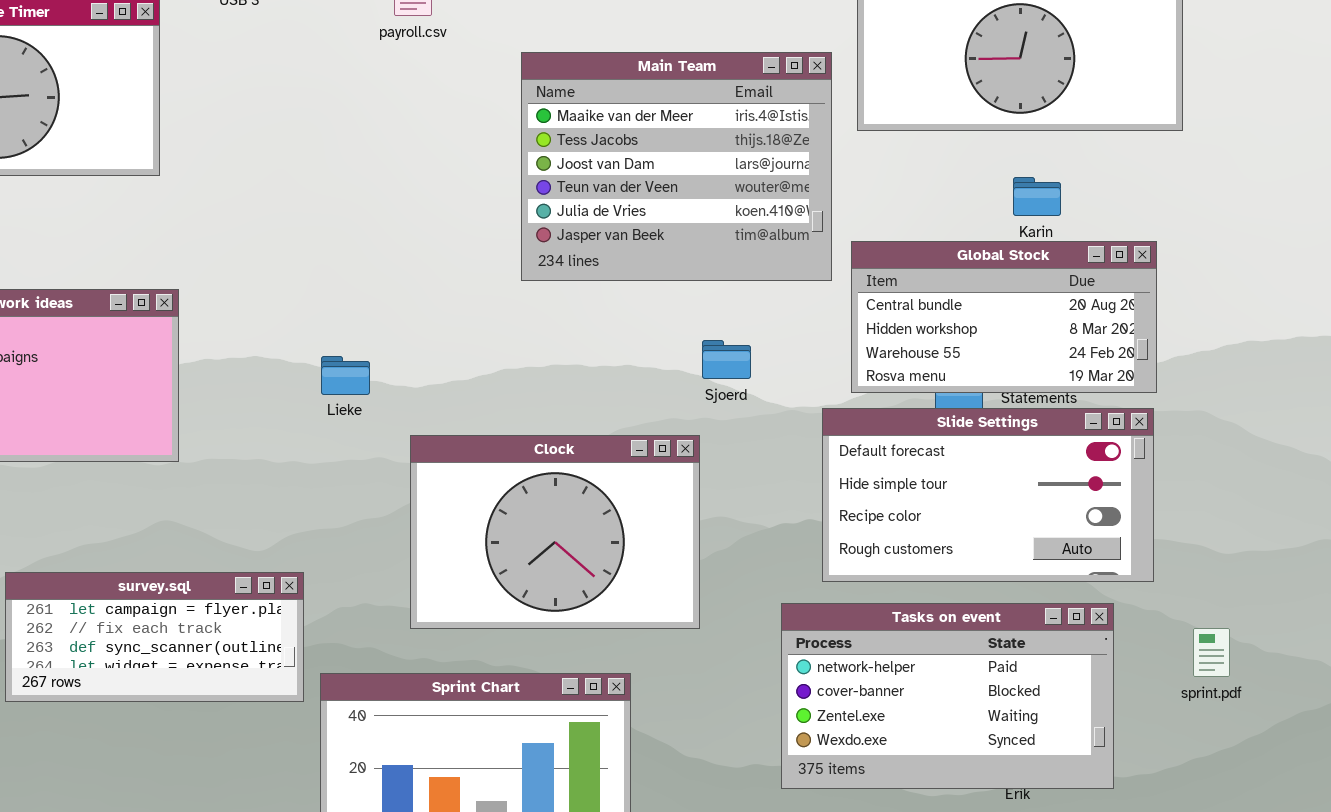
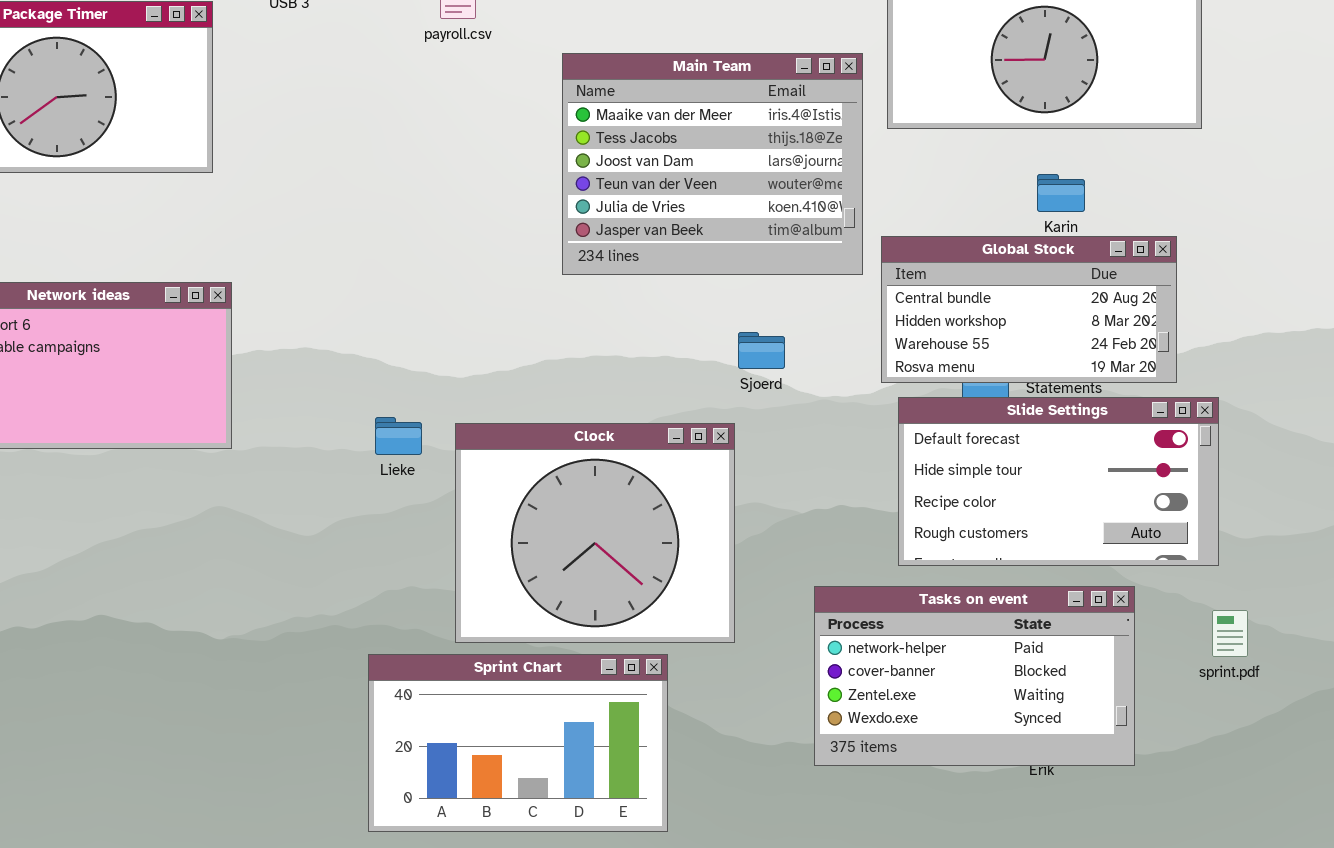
Lieke: [321,356,370,395] -> [375,417,422,455], moved
Slide Settings: [822,408,1154,582] -> [898,397,1219,566], moved
Clock: [410,435,700,629] -> [455,423,735,643], resized
survey.sql: [5,572,304,702] -> none, closed

